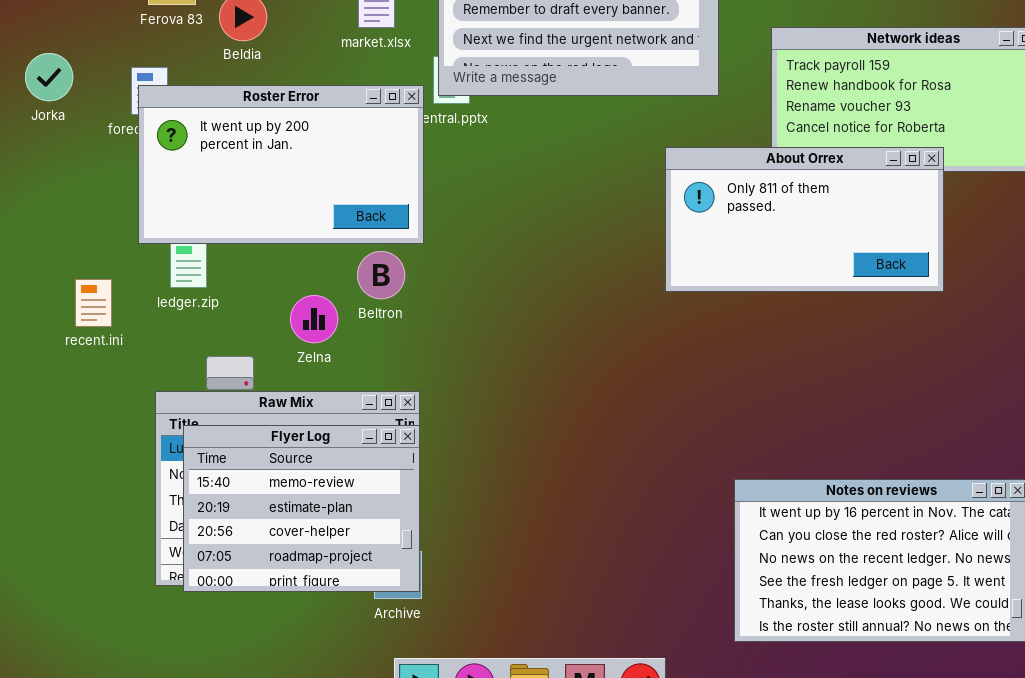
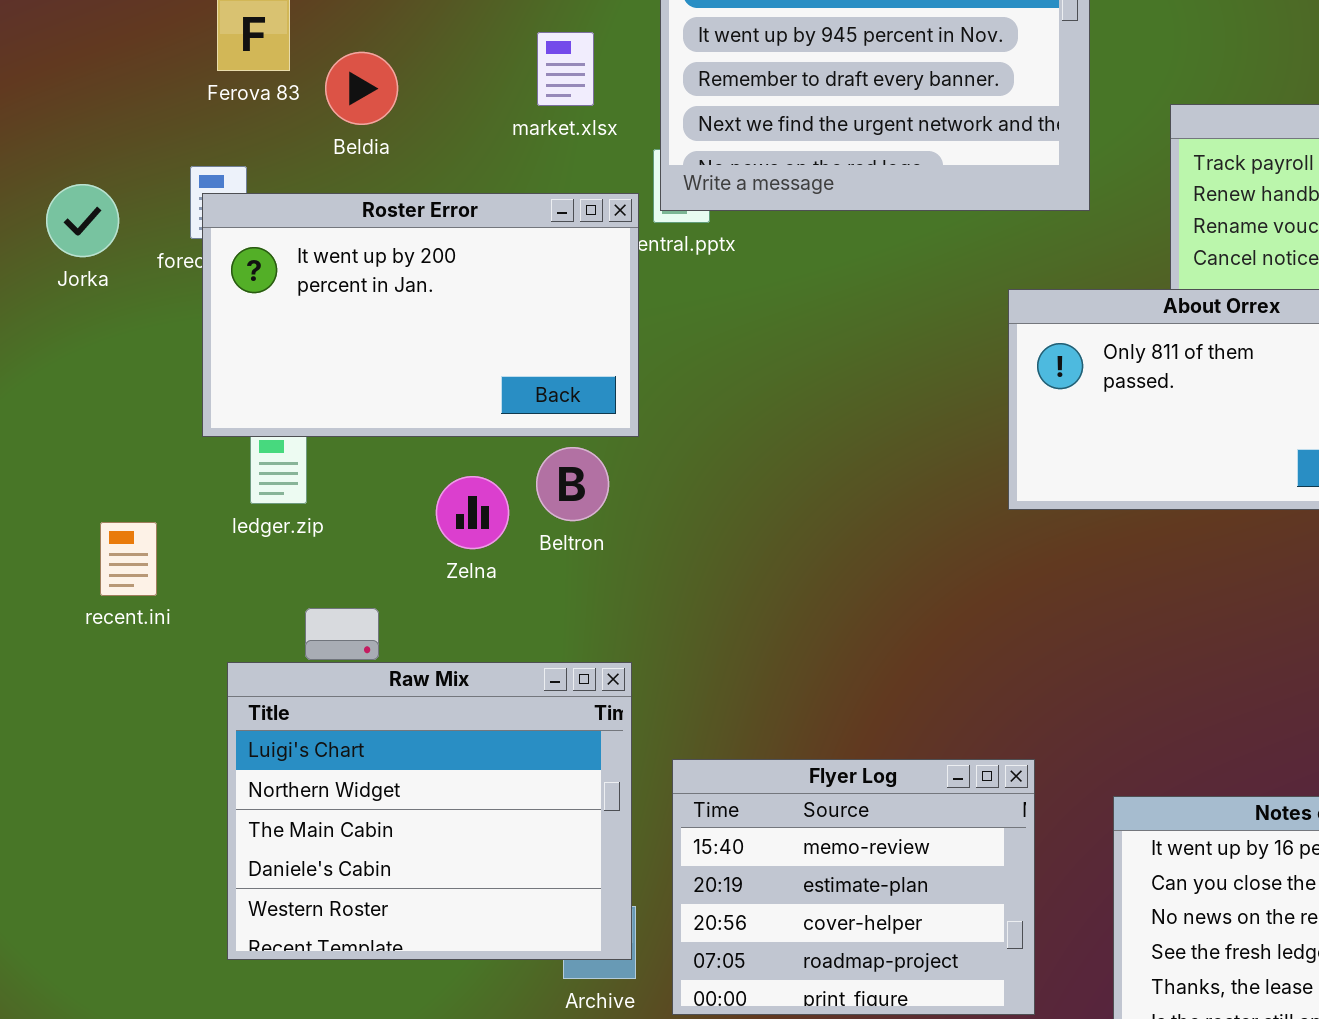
Jorka: [25,53,73,101] -> [46,184,119,257], moved
recent.ini: [75,279,112,327] -> [100,522,157,596], moved
Zelna: [290,295,338,343] -> [436,476,509,549], moved
Flyer Log: [183,425,420,592] -> [672,759,1035,1015], moved

